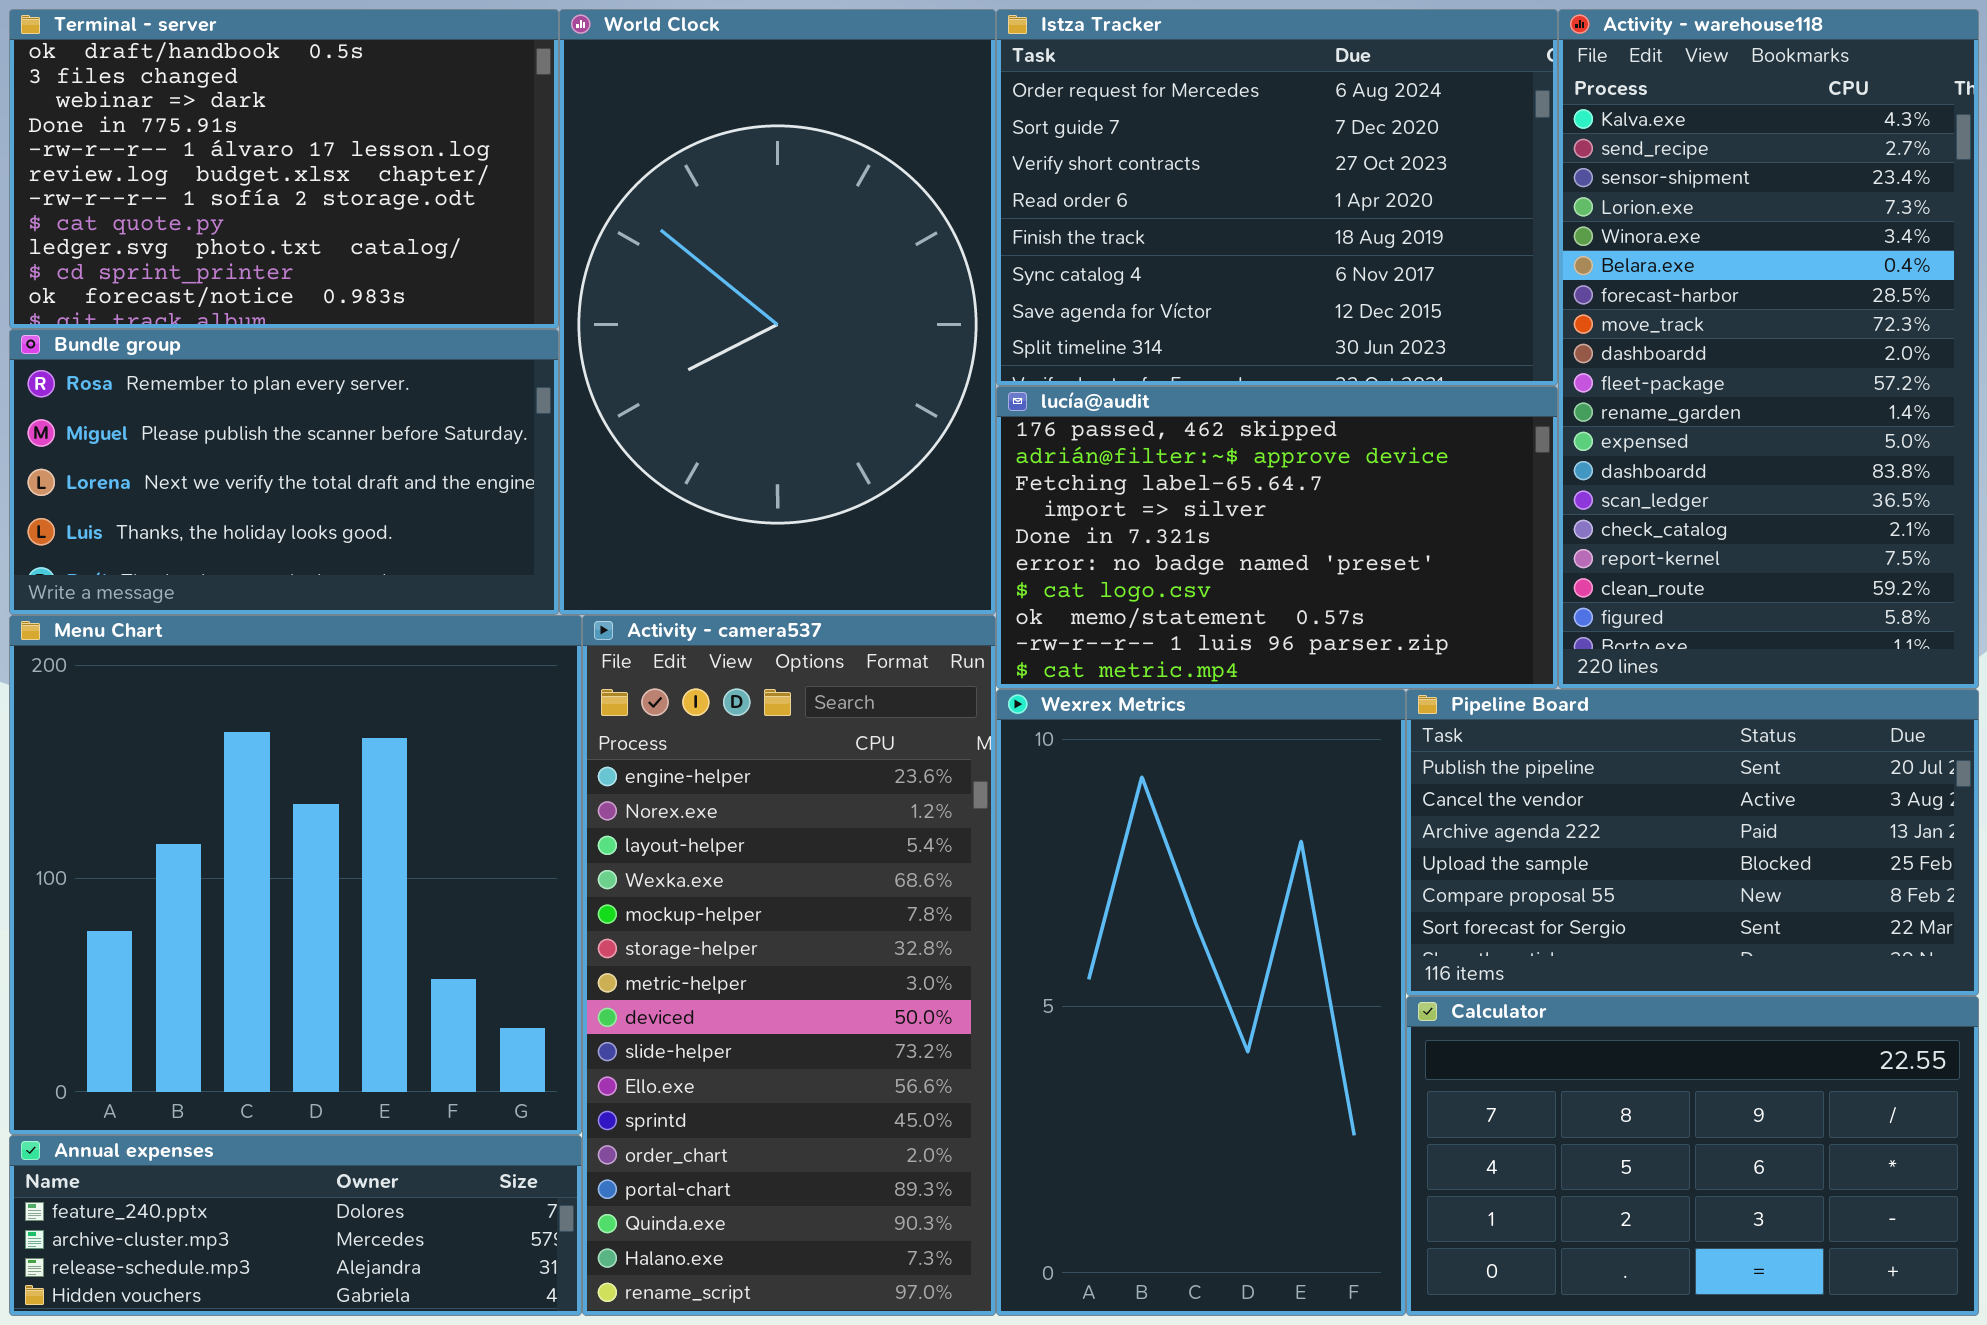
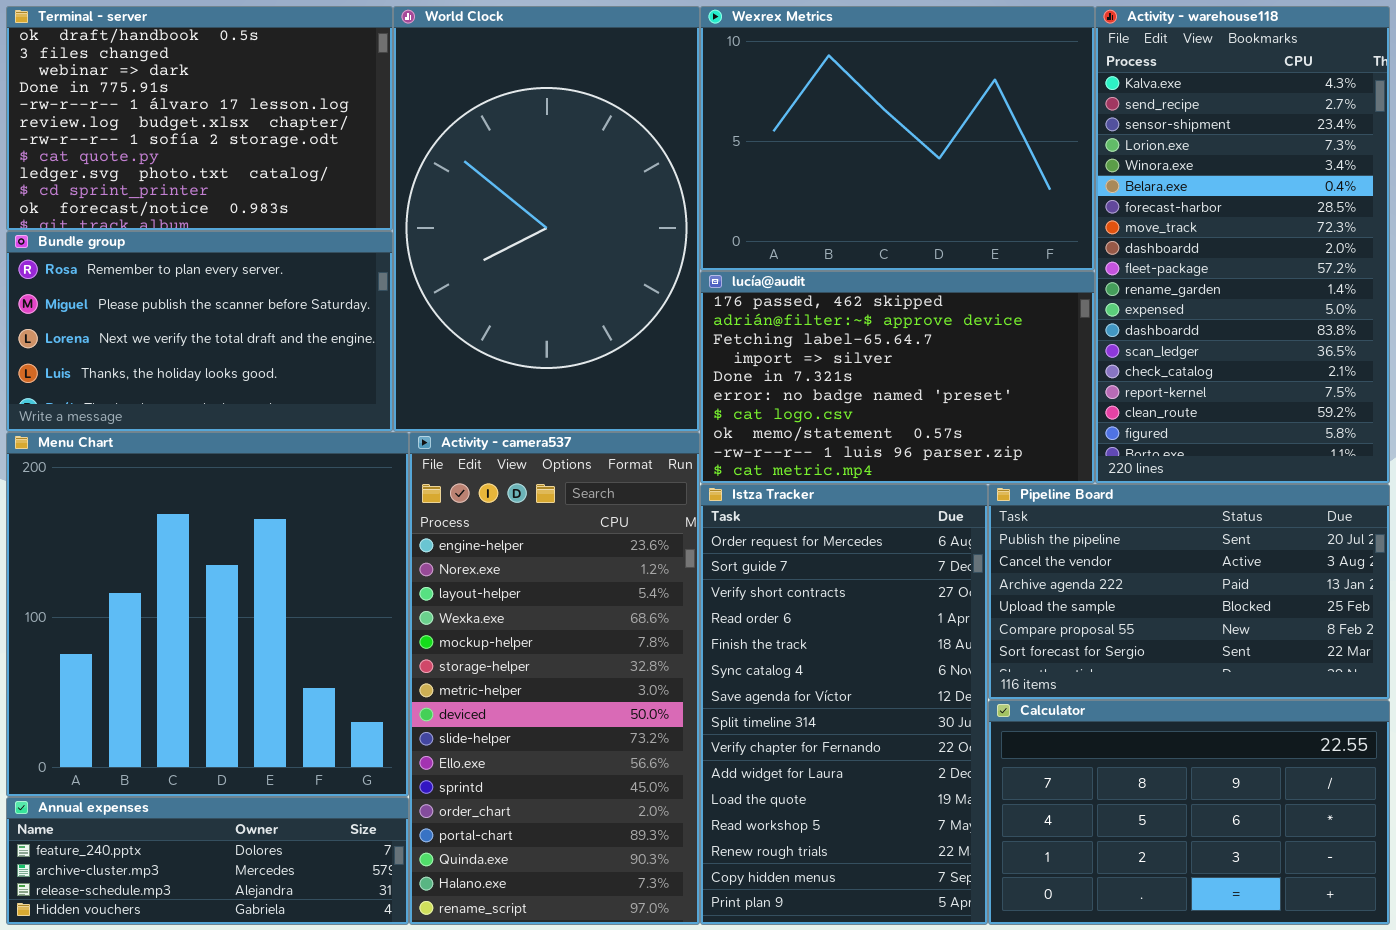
Istza Tracker: [996,9,1558,386] -> [700,484,988,925], moved, resized
Wexrex Metrics: [996,689,1406,1316] -> [700,6,1095,271], moved, resized

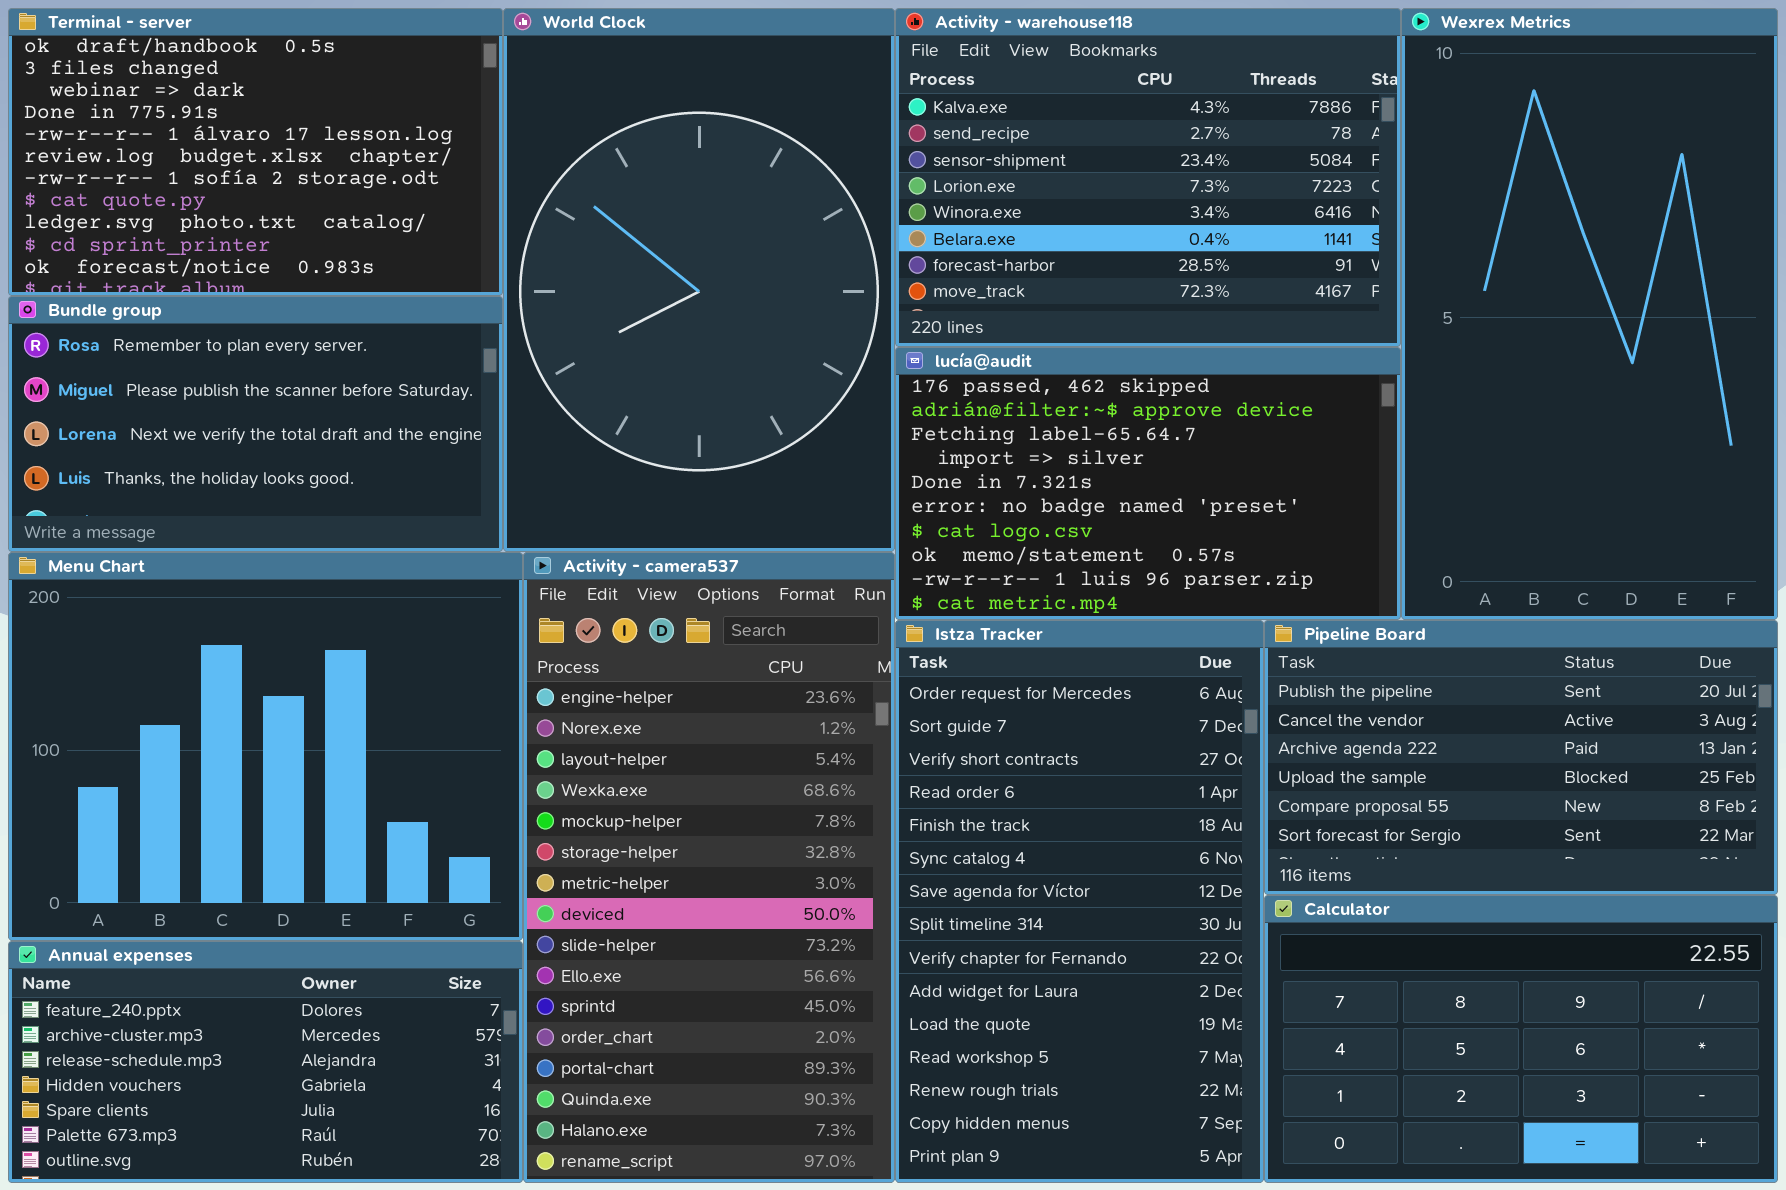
Wexrex Metrics: [700,6,1095,271] -> [1401,8,1778,620], moved, resized
Activity - warehouse118: [1095,6,1390,484] -> [895,8,1401,347], moved, resized
Menu Chart: [6,432,409,797] -> [8,552,523,941], resized
Annual expenses: [6,797,409,925] -> [8,941,523,1183], resized

